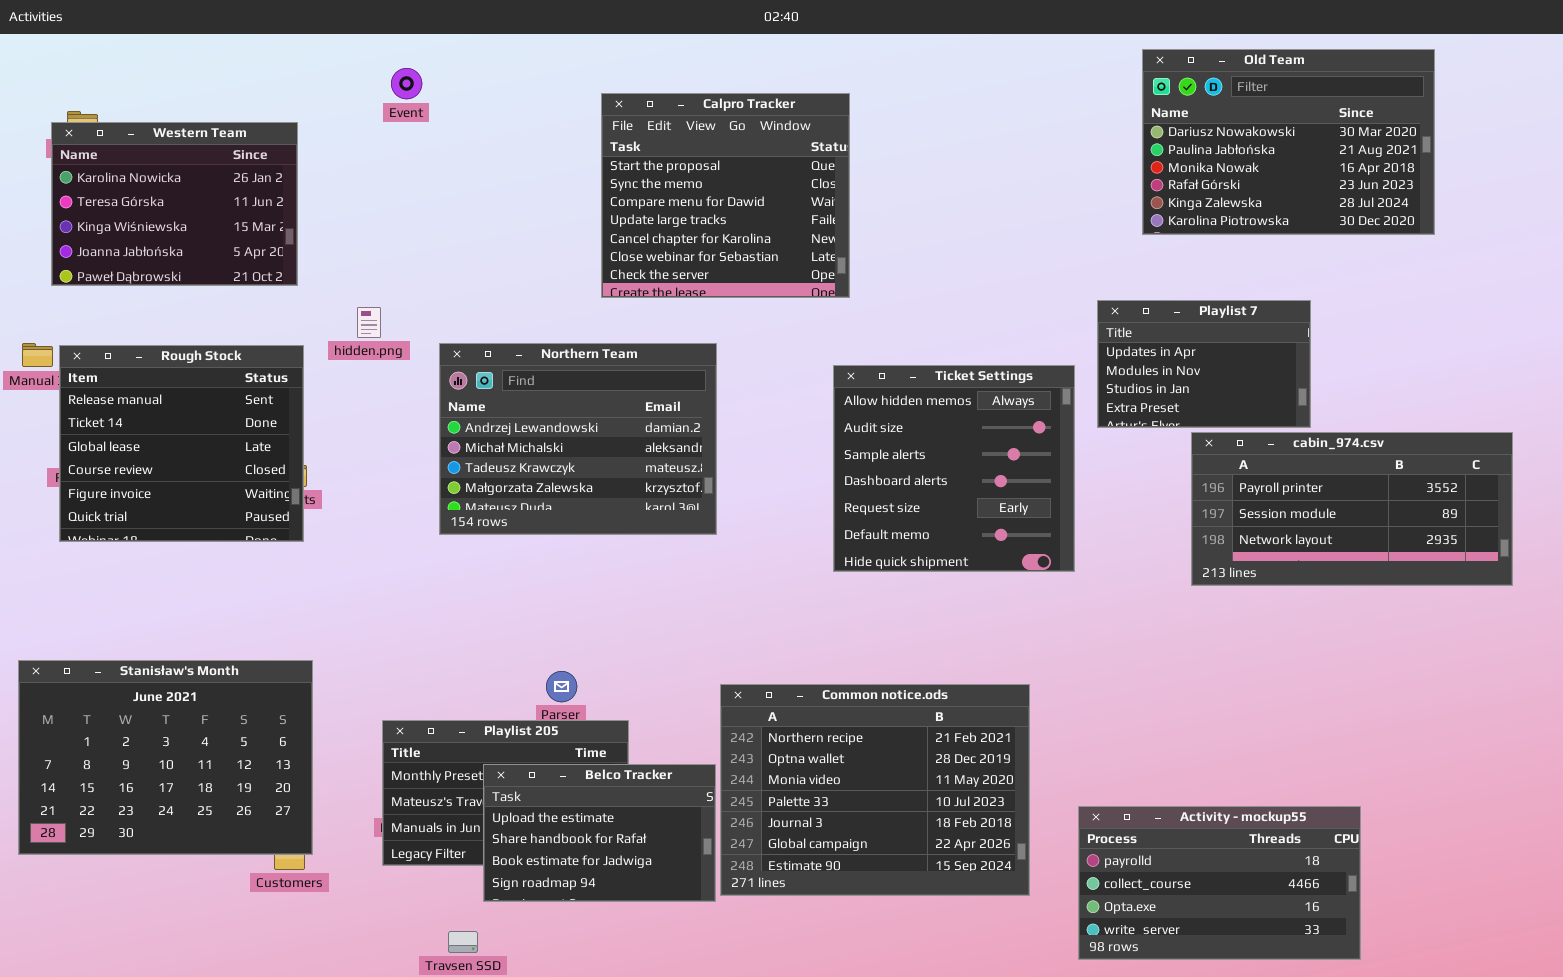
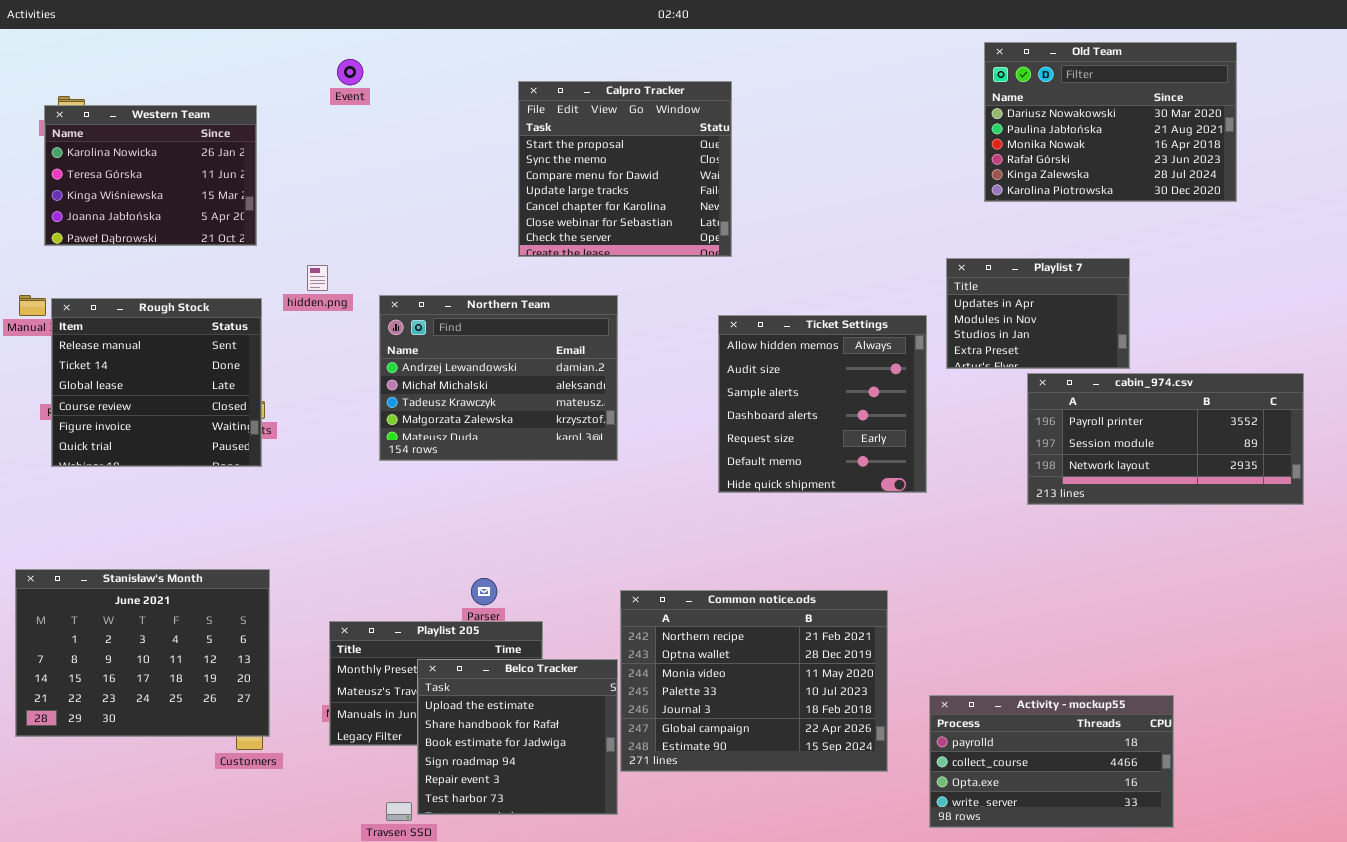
Belco Tracker: [483,764,716,902] -> [417,659,618,815], resized

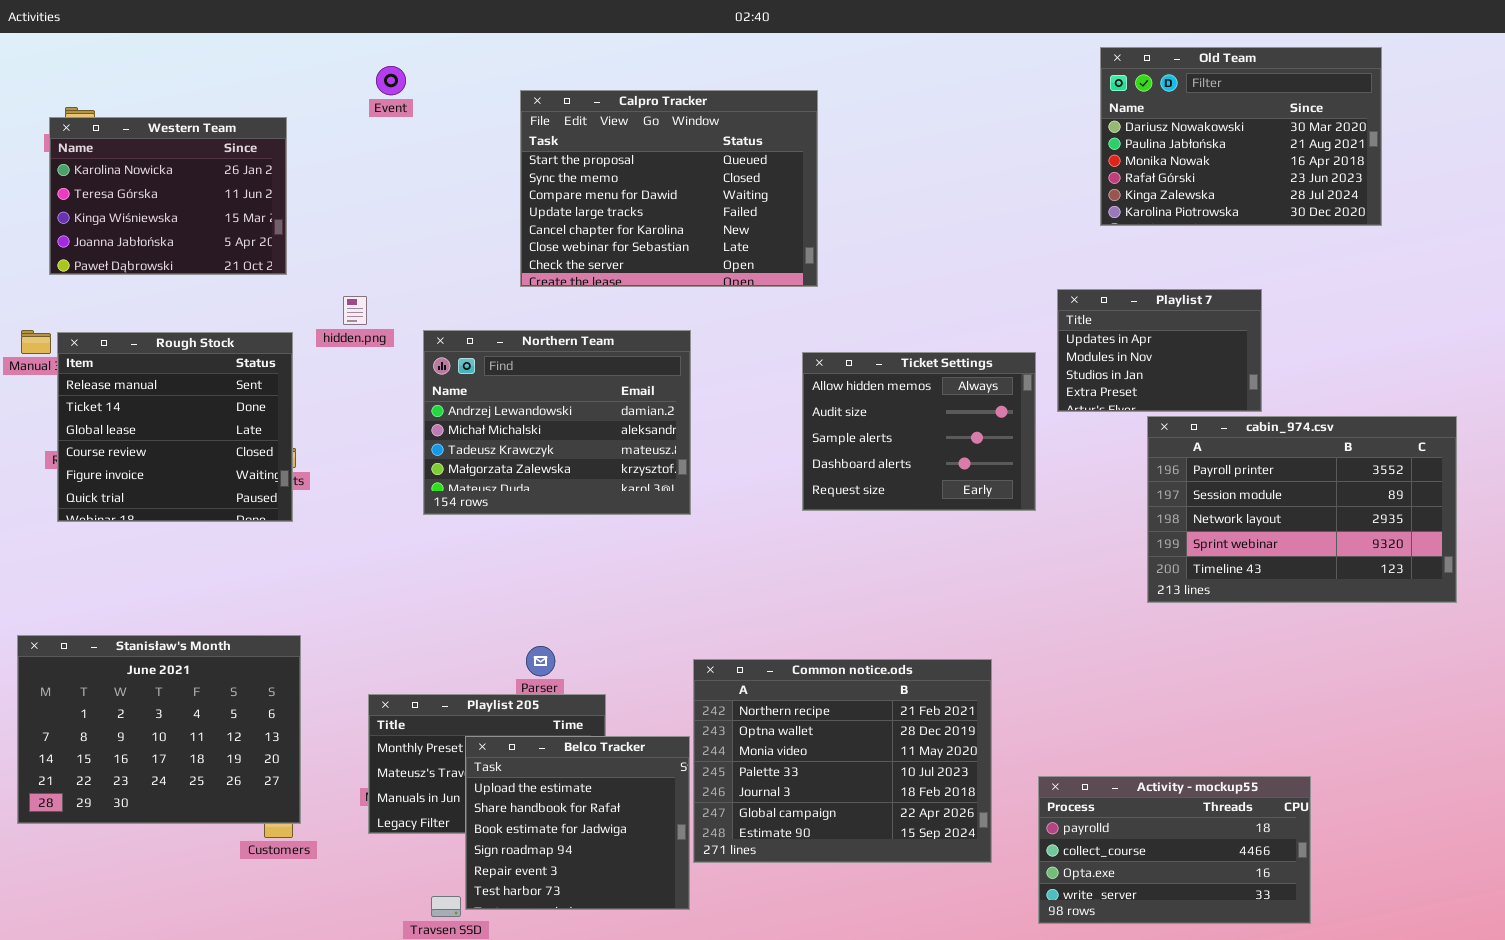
Calpro Tracker: [518,81,732,257] -> [520,90,818,287], resized
Ticket Settings: [718,315,927,493] -> [802,352,1036,511], resized
cabin_974.csv: [1027,373,1304,505] -> [1147,416,1457,603], resized

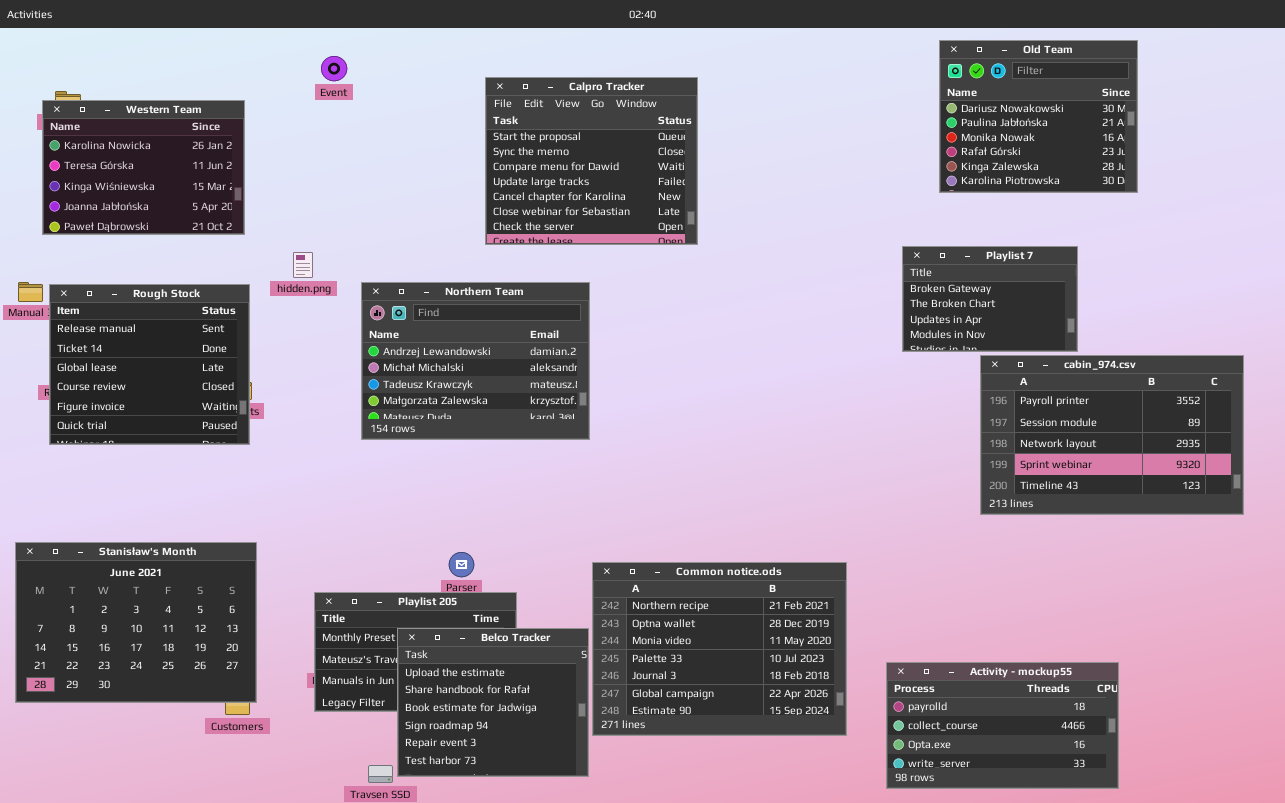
Old Team: [1100,47,1382,226] -> [939,40,1138,193], resized
Calpro Tracker: [520,90,818,287] -> [485,77,698,245], resized
Playlist 7: [1057,289,1262,412] -> [902,246,1078,352], scrolled up 2 rows
Ticket Settings: [802,352,1036,511] -> none, closed

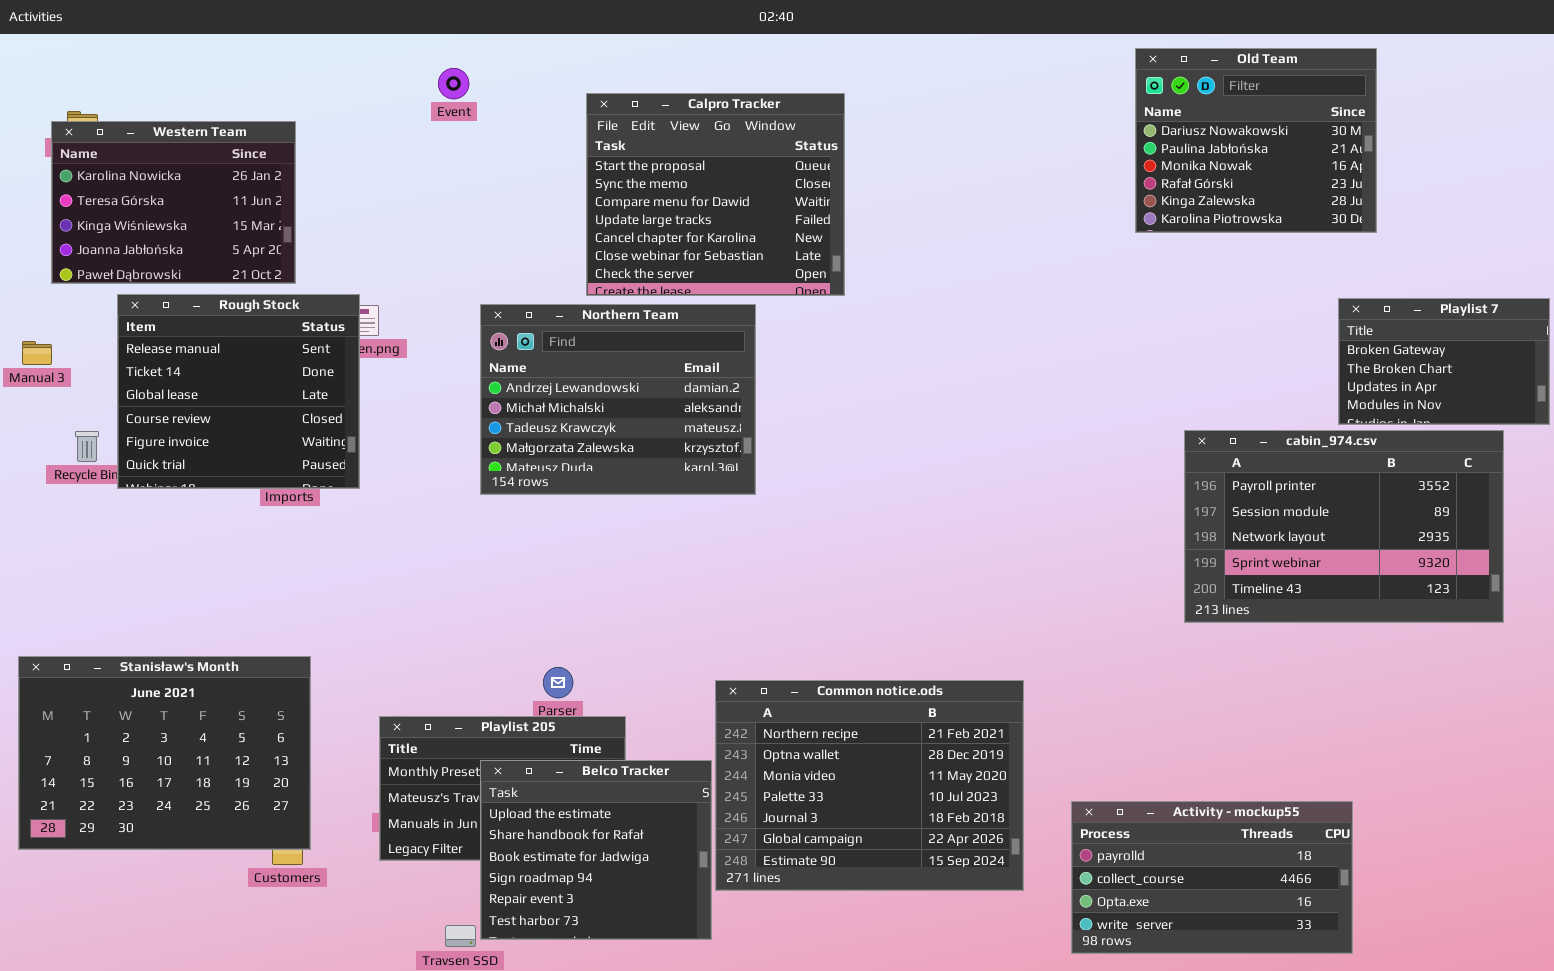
Event: [321,56,347,81] -> [438,68,469,99], moved
Playlist 7: [902,246,1078,352] -> [1338,298,1550,425], moved
Northern Team: [361,282,590,440] -> [480,304,756,495], moved
Rough Stock: [49,284,250,445] -> [117,294,360,489], moved

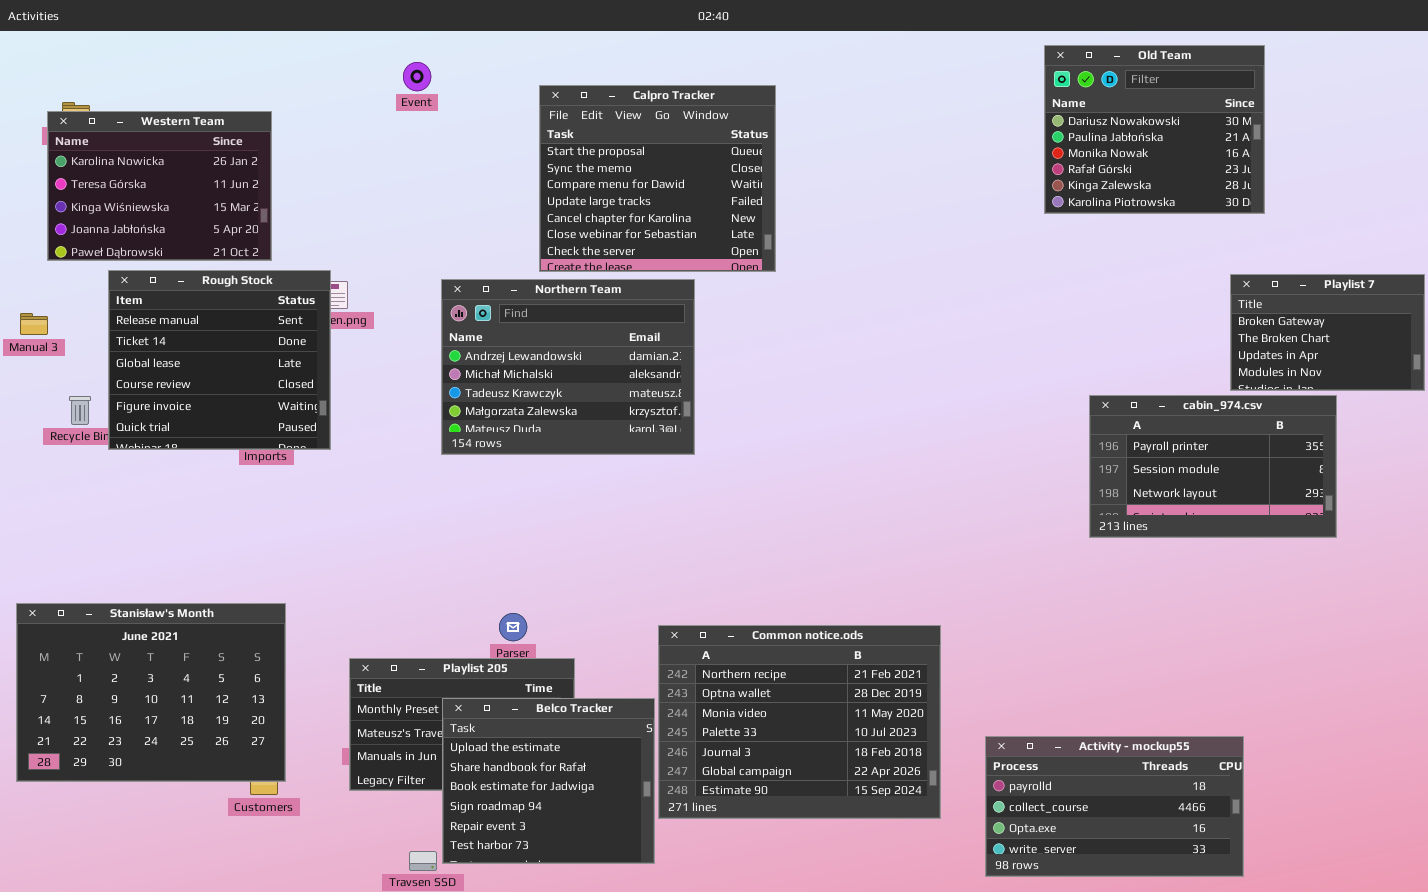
cabin_974.csv: [1184,430,1504,623] -> [1089,395,1337,538], resized

